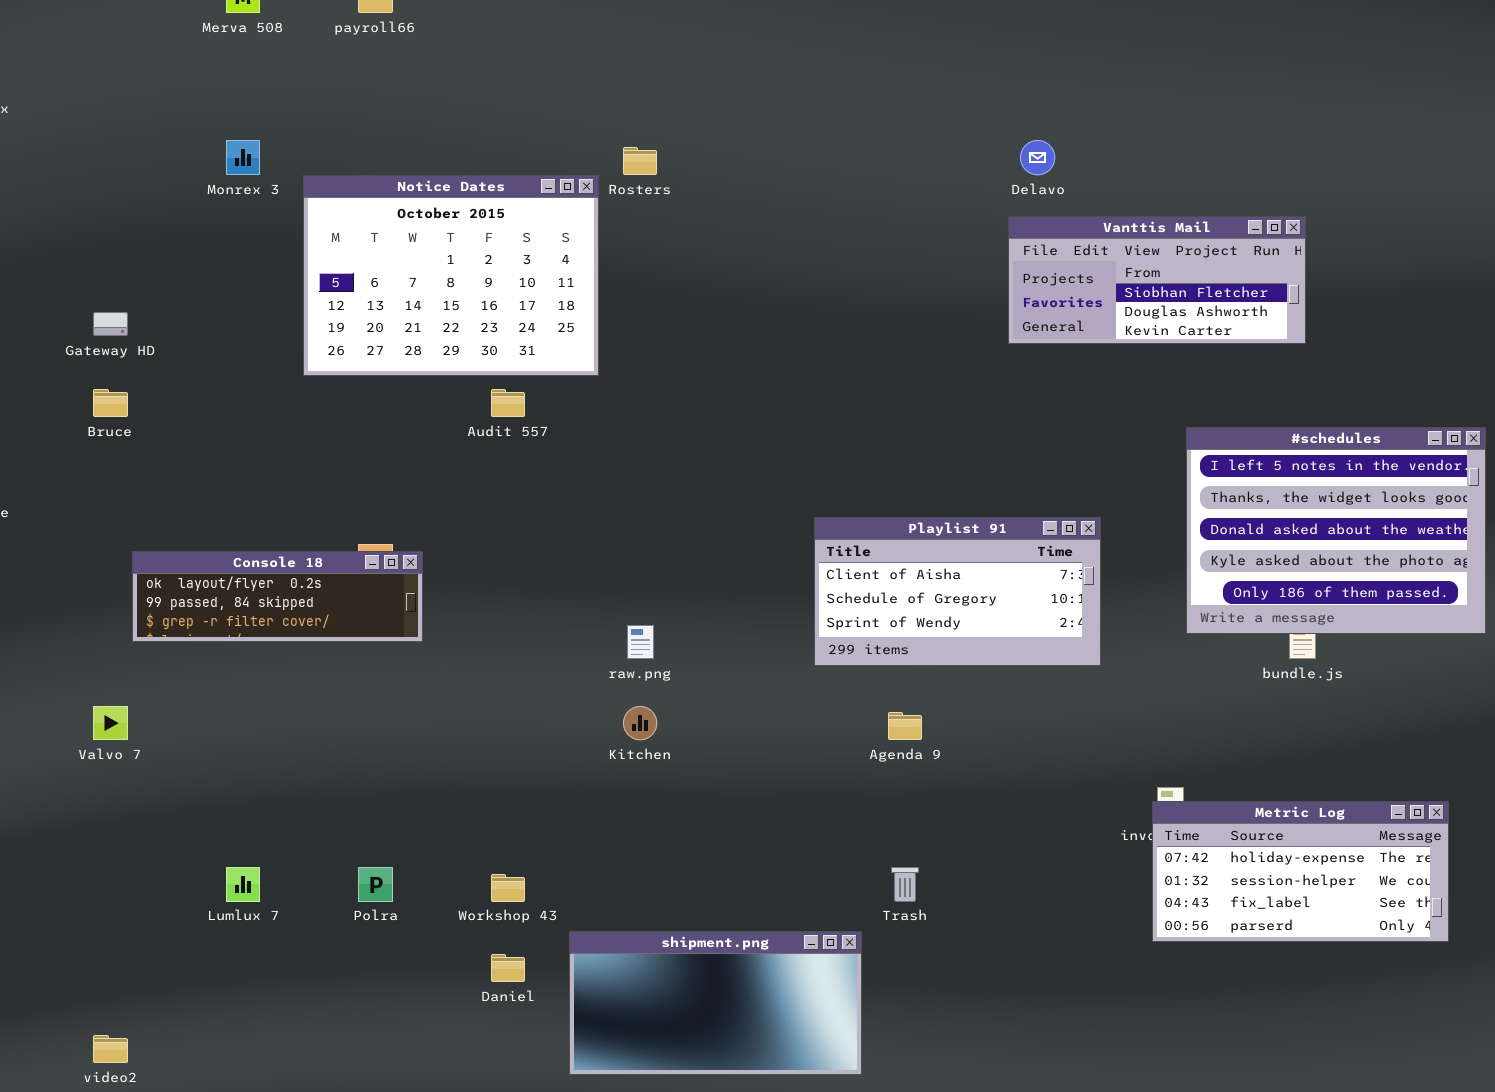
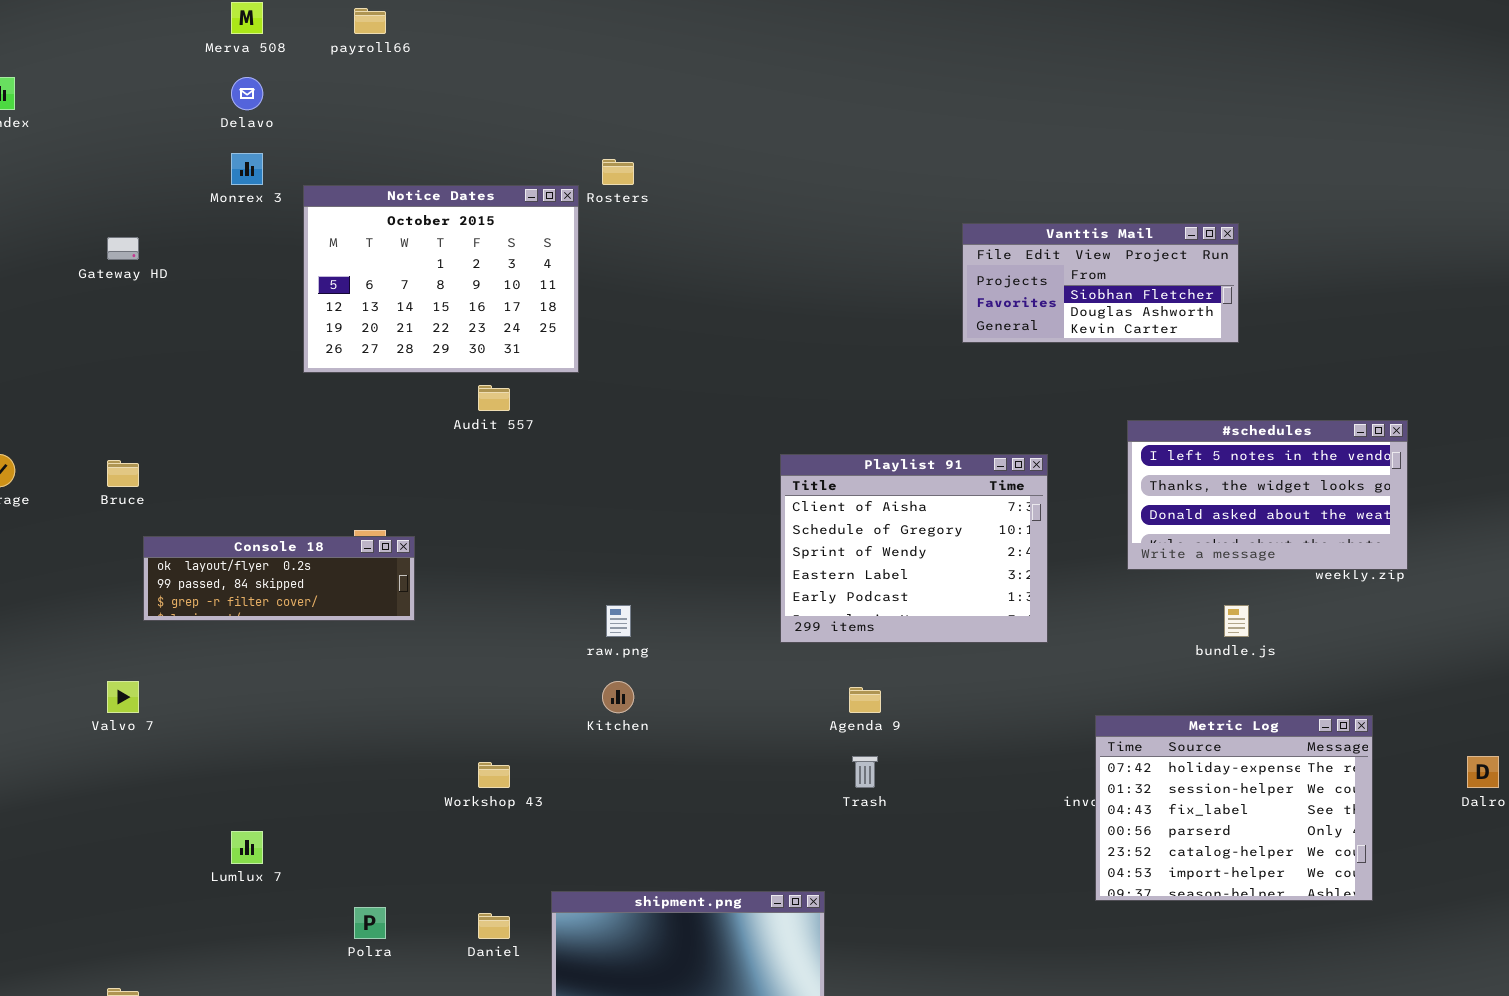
Delavo: [1020,140,1055,175] -> [231,77,263,110], moved
Gateway HD: [93,312,128,336] -> [107,237,139,260], moved
Bruce: [93,389,128,417] -> [107,460,139,487], moved
#schedules: [1186,427,1486,634] -> [1127,420,1408,570], resized
Playlist 91: [814,517,1101,666] -> [780,454,1048,643], resized
Metric Log: [1152,801,1449,942] -> [1095,715,1373,901], resized
Polra: [358,867,393,902] -> [354,907,386,939], moved
Trash: [891,867,919,902] -> [852,756,878,788], moved
Workshop 43: [491,874,525,902] -> [478,762,510,788], moved

